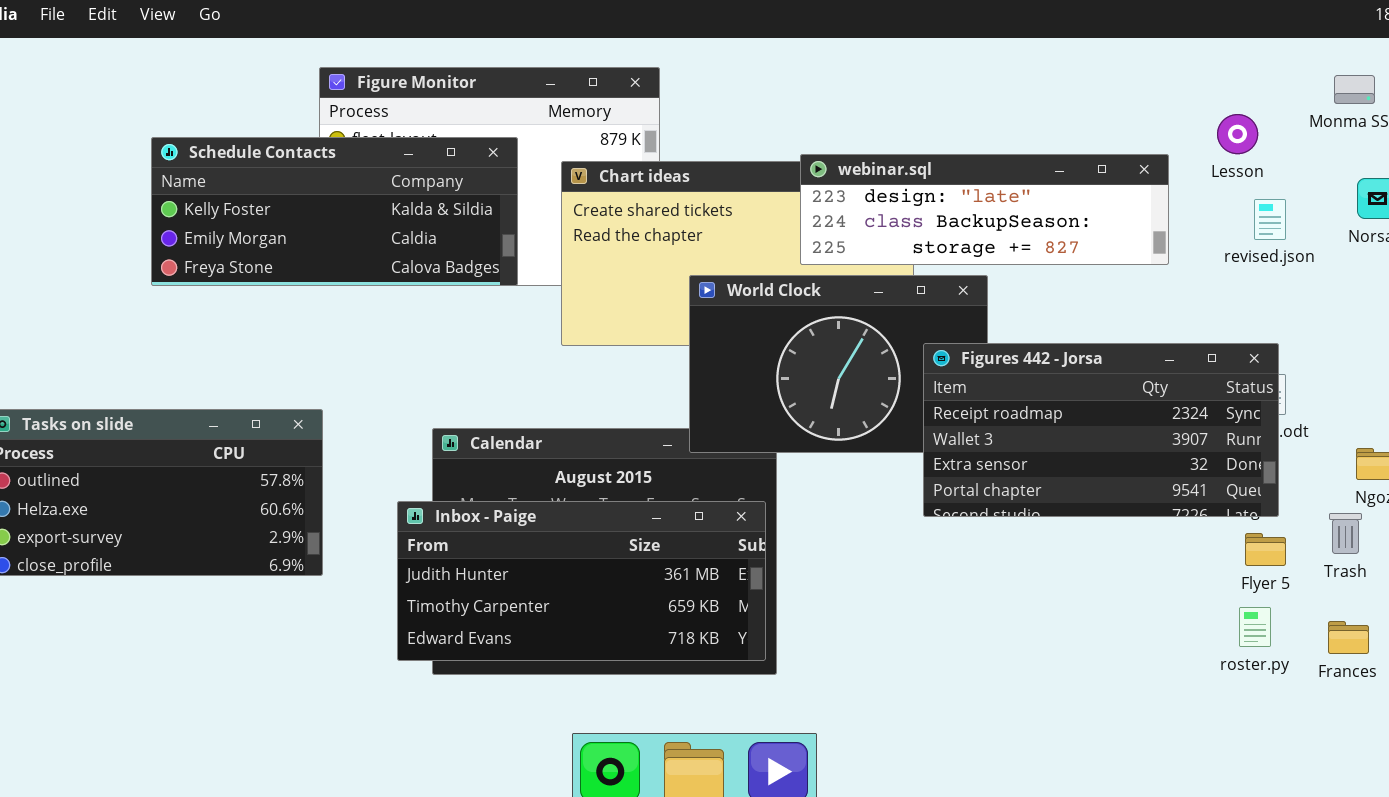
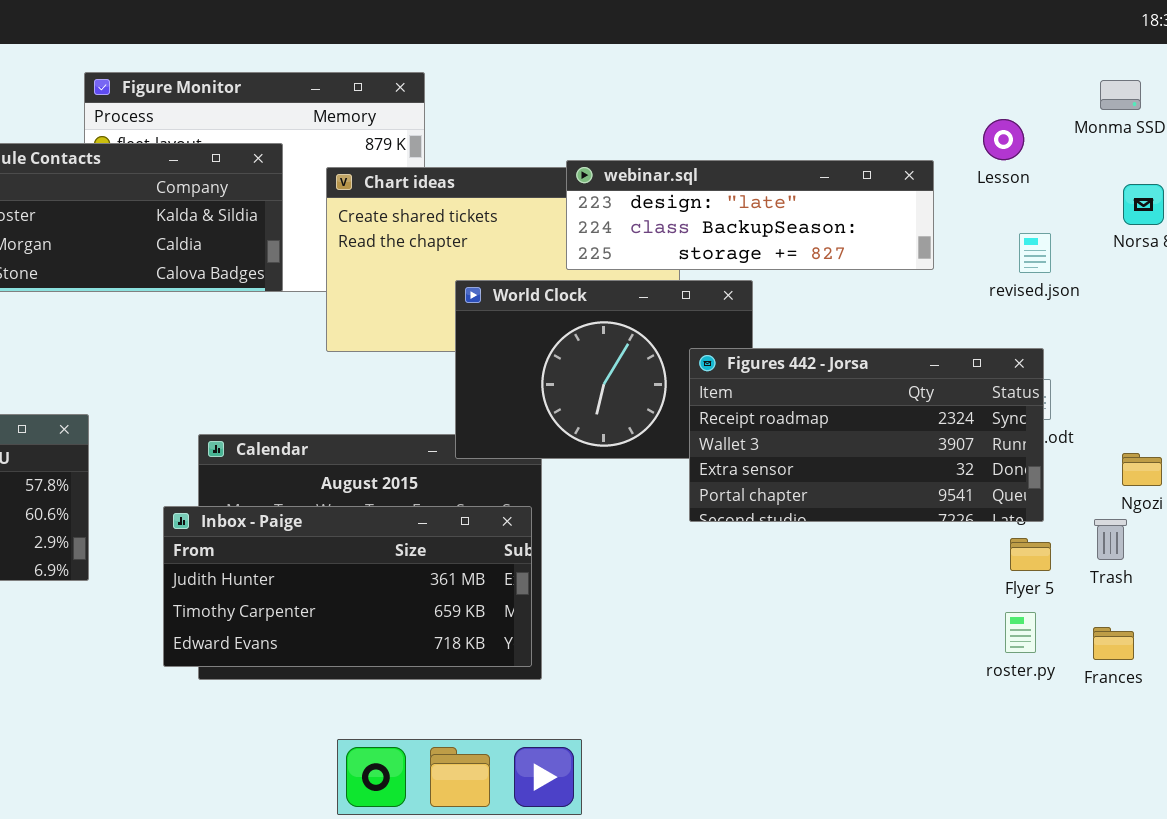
revised.json: [1254,199,1286,240] -> [1019,233,1051,273], moved

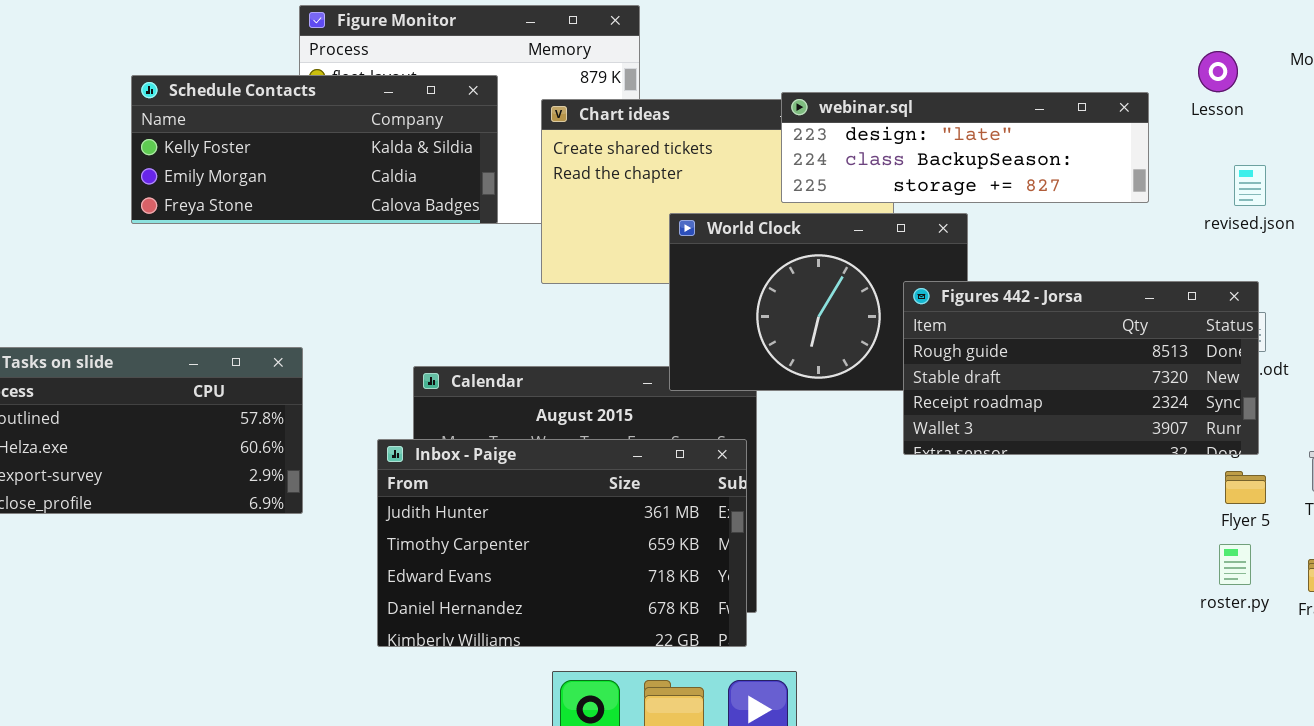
Figures 442 - Jorsa: [689,348,1044,522] -> [903,281,1259,455], scrolled up 2 rows
Inbox - Paige: [163,506,532,667] -> [377,439,747,647], resized

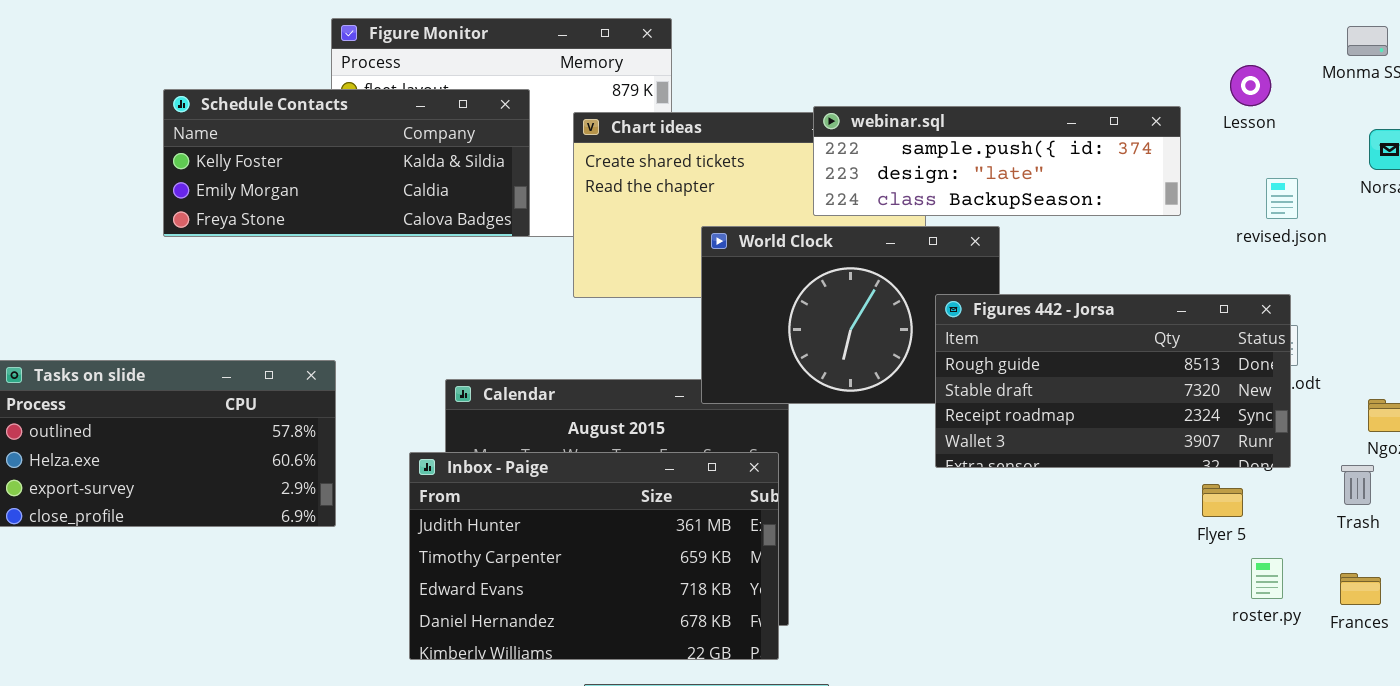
webinar.sql: [781,92,1149,203] -> [813,106,1181,216], scrolled up 1 row
Flyer 5: [1225,471,1266,504] -> [1202,484,1243,517], moved

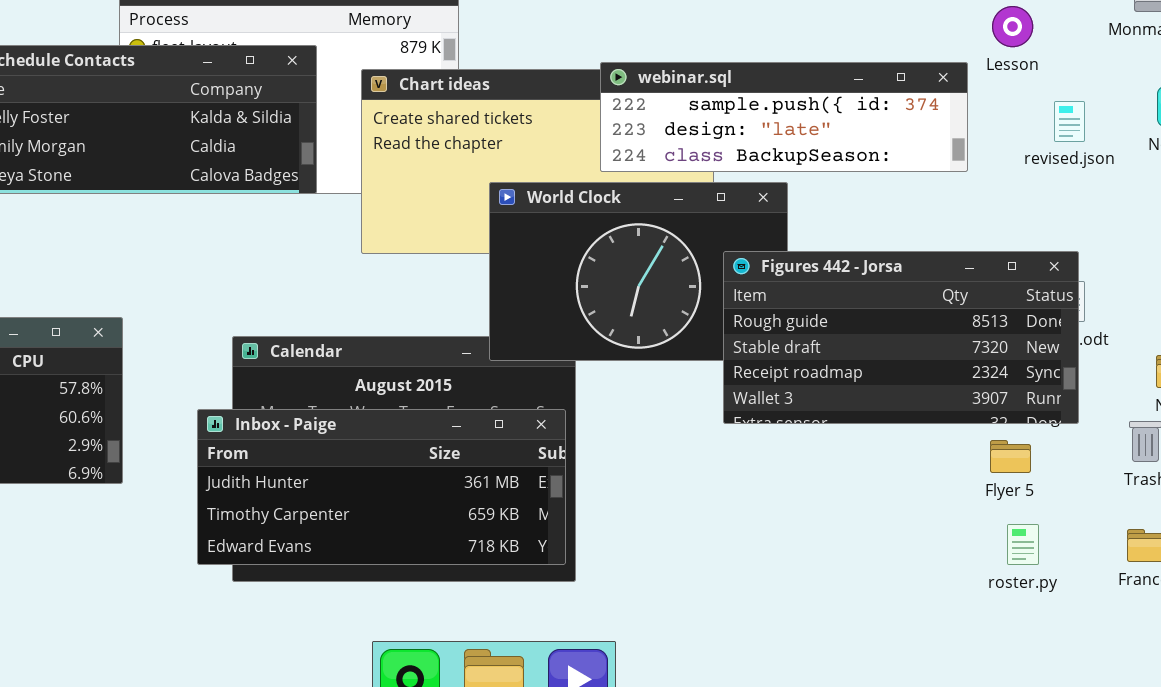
Lesson: [1230,65,1271,106] -> [992,6,1033,47], moved
revised.json: [1266,178,1298,219] -> [1054,101,1085,142], moved
Inbox - Paige: [409,452,779,660] -> [197,409,566,565], resized
roster.py: [1251,558,1283,599] -> [1007,524,1039,565], moved

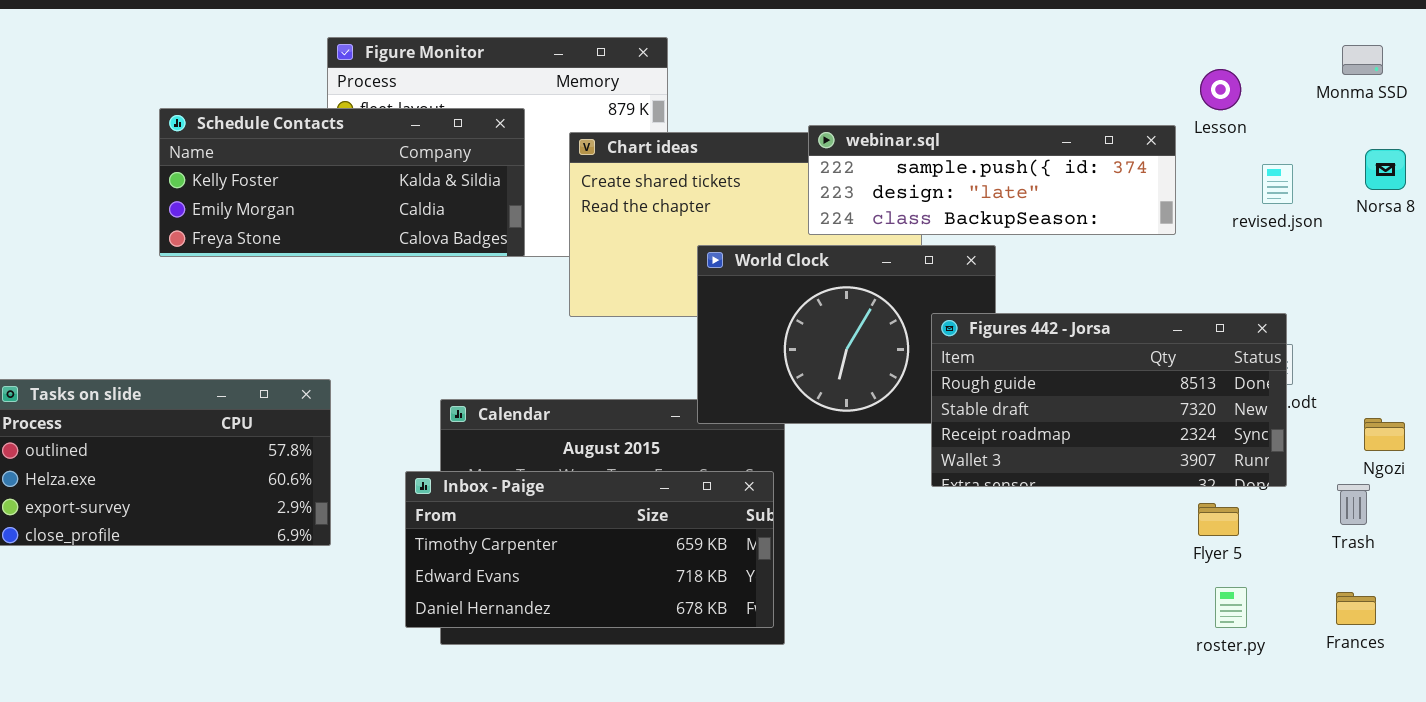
Inbox - Paige: [197,409,566,565] -> [405,471,774,628], scrolled down 1 row

